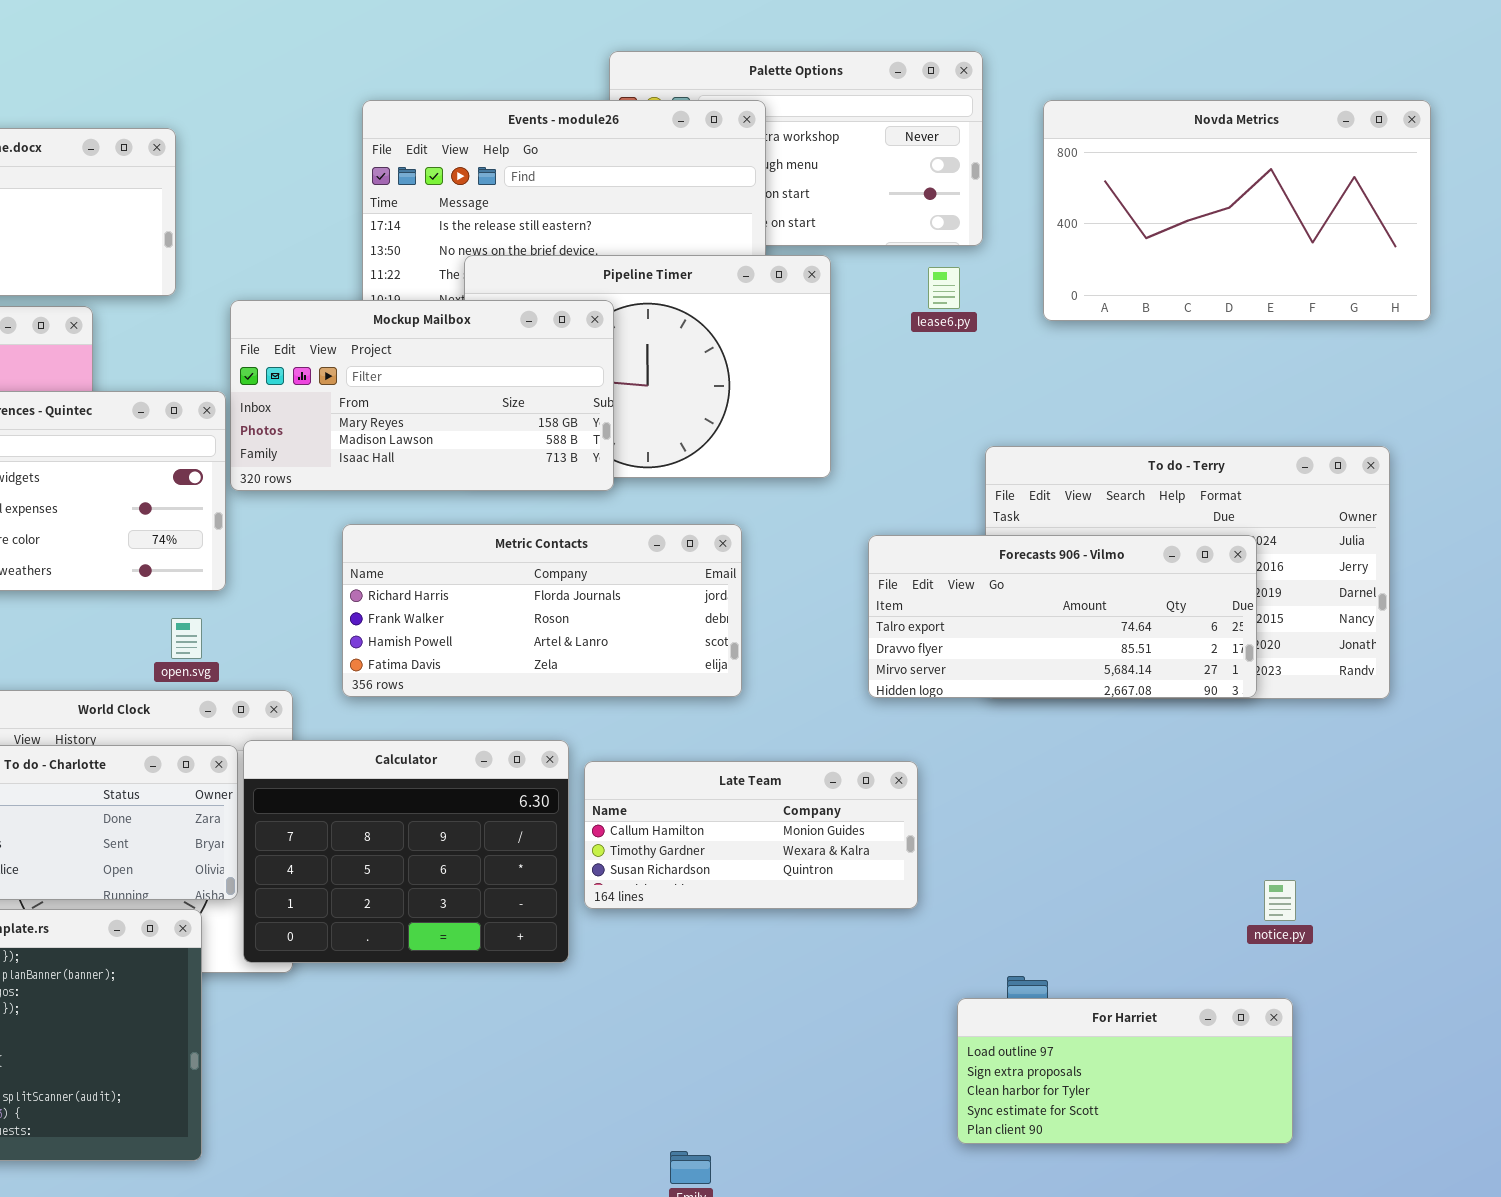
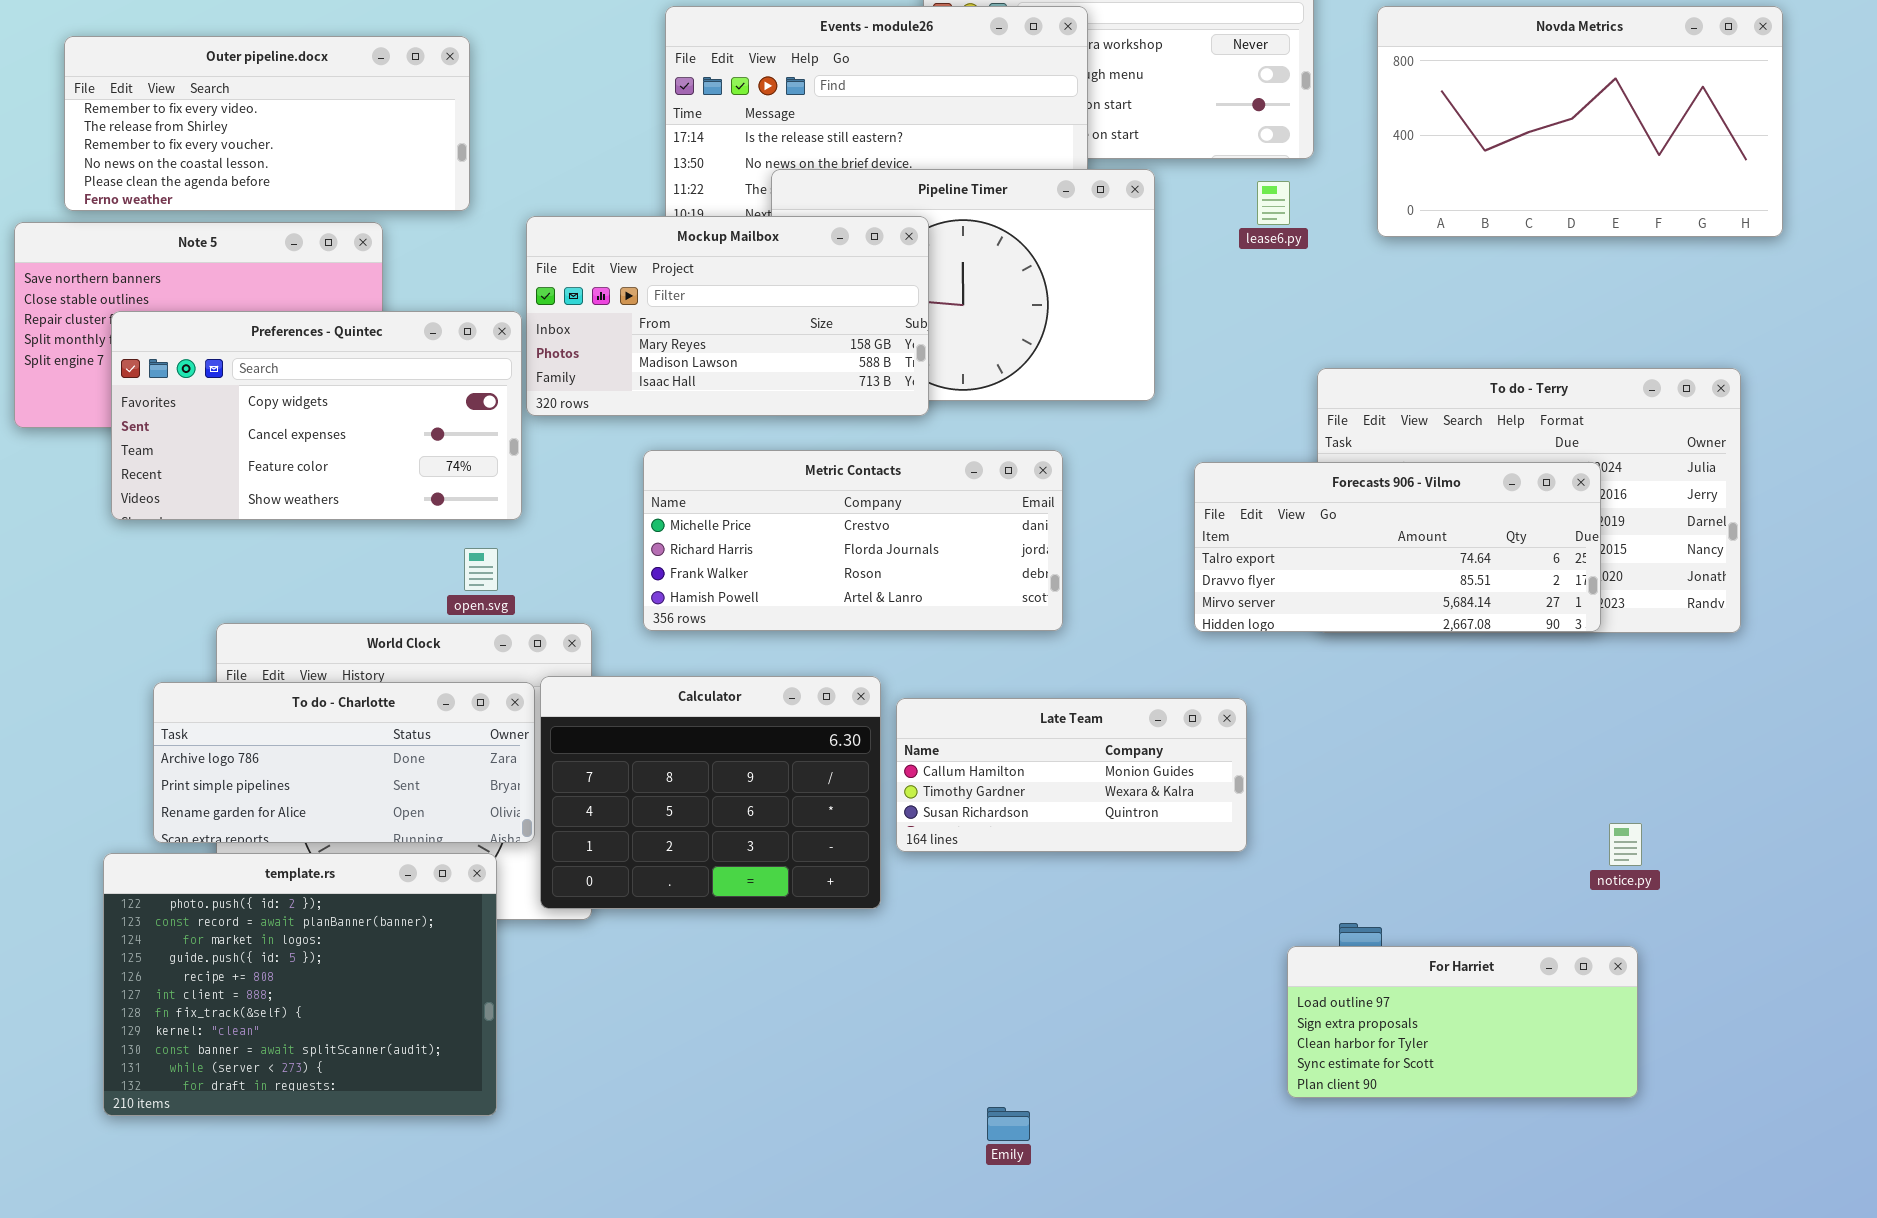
Metric Contacts: [342,524,742,697] -> [643,450,1063,631], scrolled up 1 row

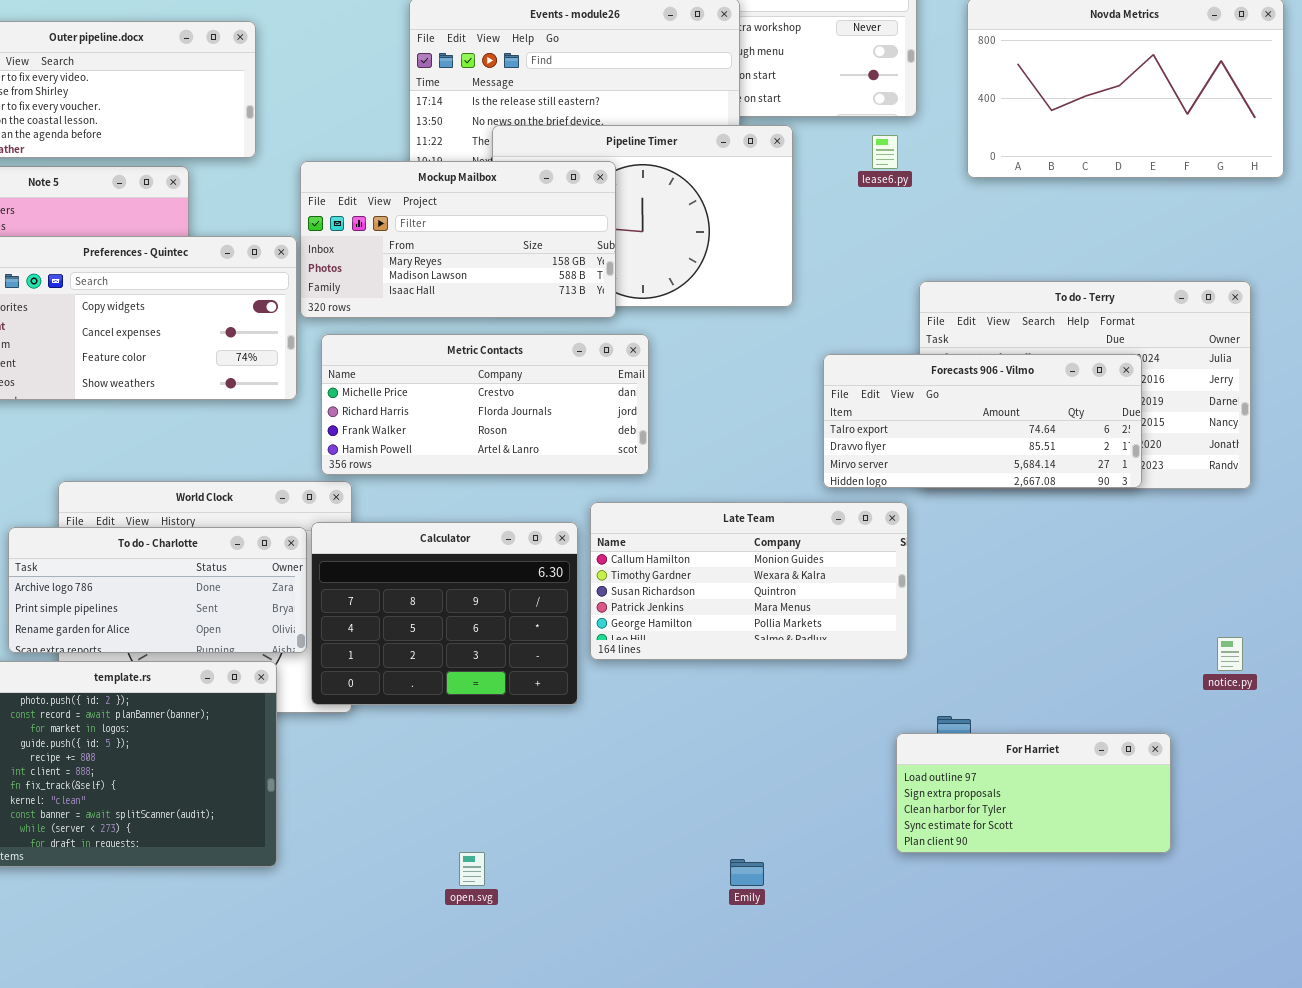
Metric Contacts: [643,450,1063,631] -> [321,334,649,475], moved
open.svg: [464,548,498,591] -> [459,852,485,886], moved
Late Team: [896,698,1247,852] -> [590,502,908,660], resized
notice.py: [1609,823,1642,866] -> [1217,637,1243,671], moved
Emily: [987,1107,1030,1141] -> [730,859,764,886], moved

